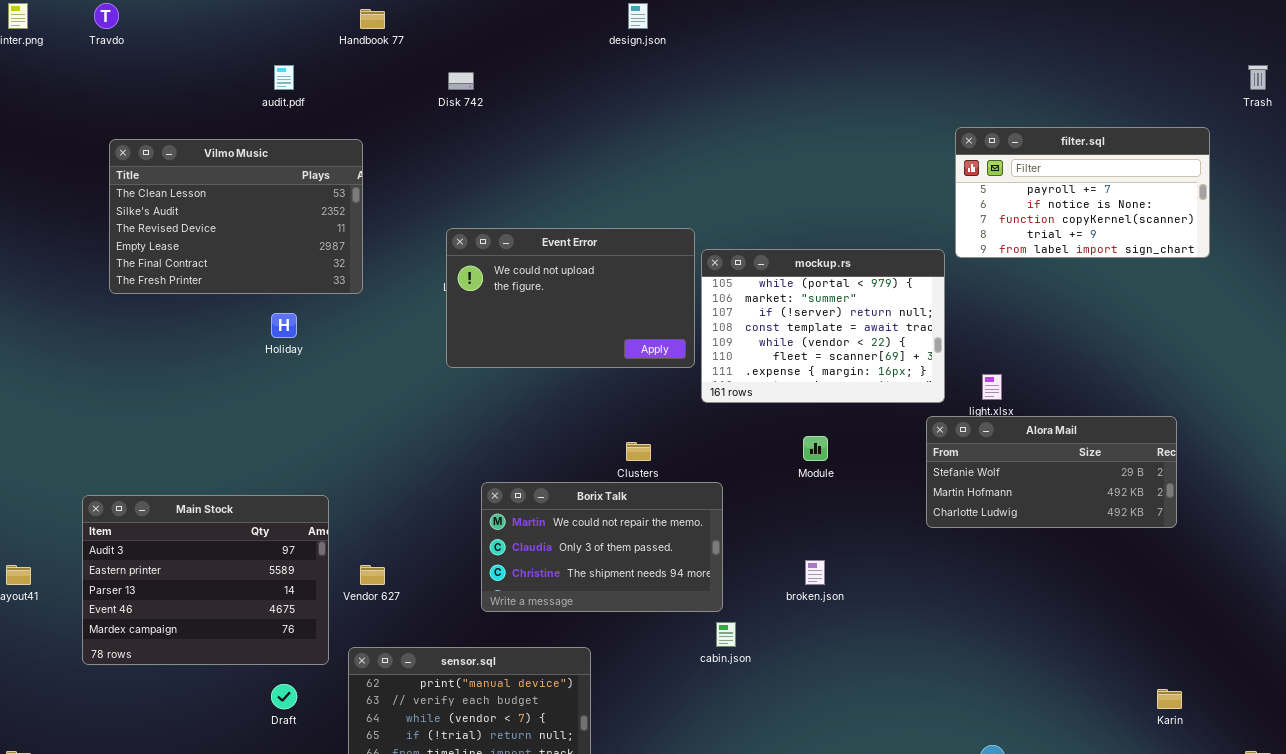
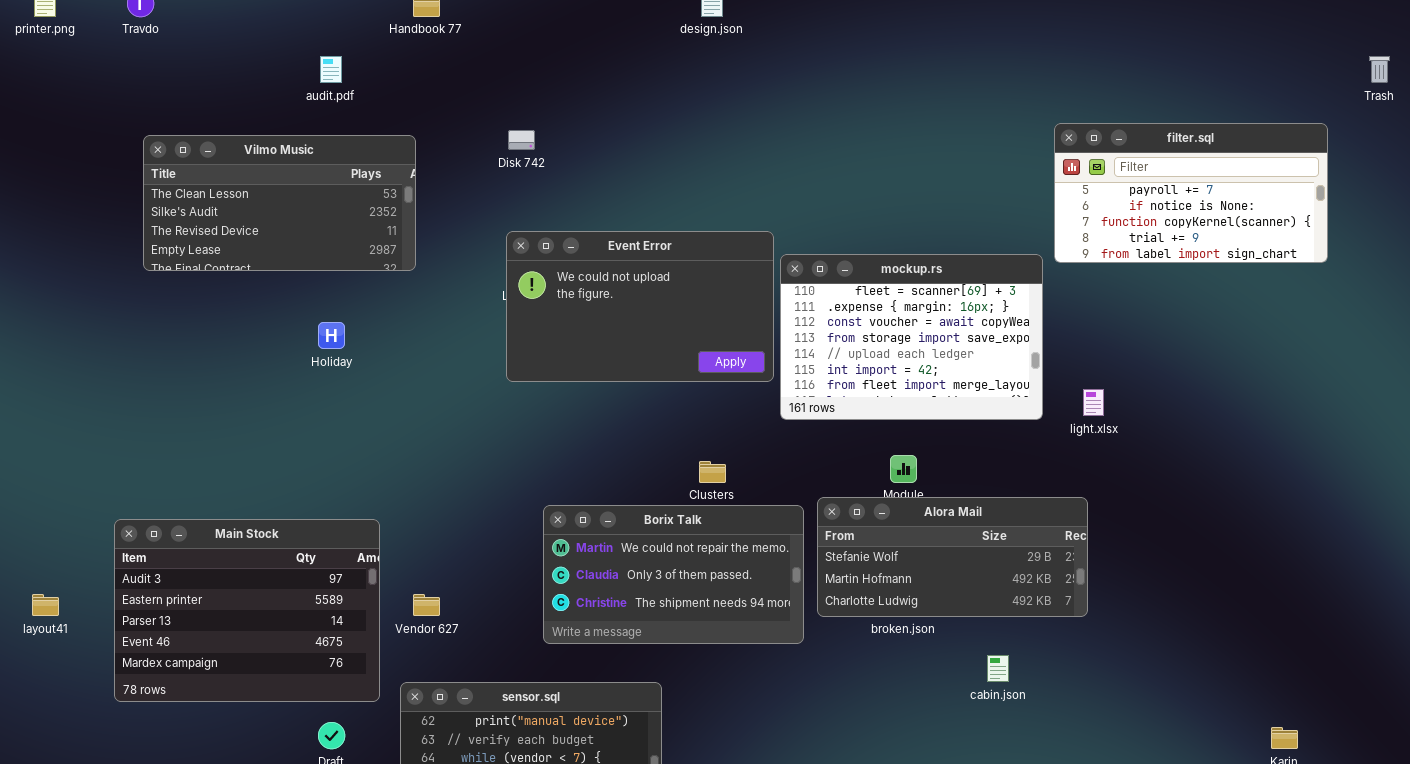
Disk 742: [448,72,474,90] -> [508,130,535,150], moved
Vilmo Music: [109,139,363,294] -> [143,135,416,271], resized
mockup.rs: [701,249,945,403] -> [780,254,1043,420], scrolled down 5 rows
Alora Mail: [926,416,1177,528] -> [817,497,1088,617], moved
cabin.json: [716,622,736,647] -> [987,655,1009,682], moved

